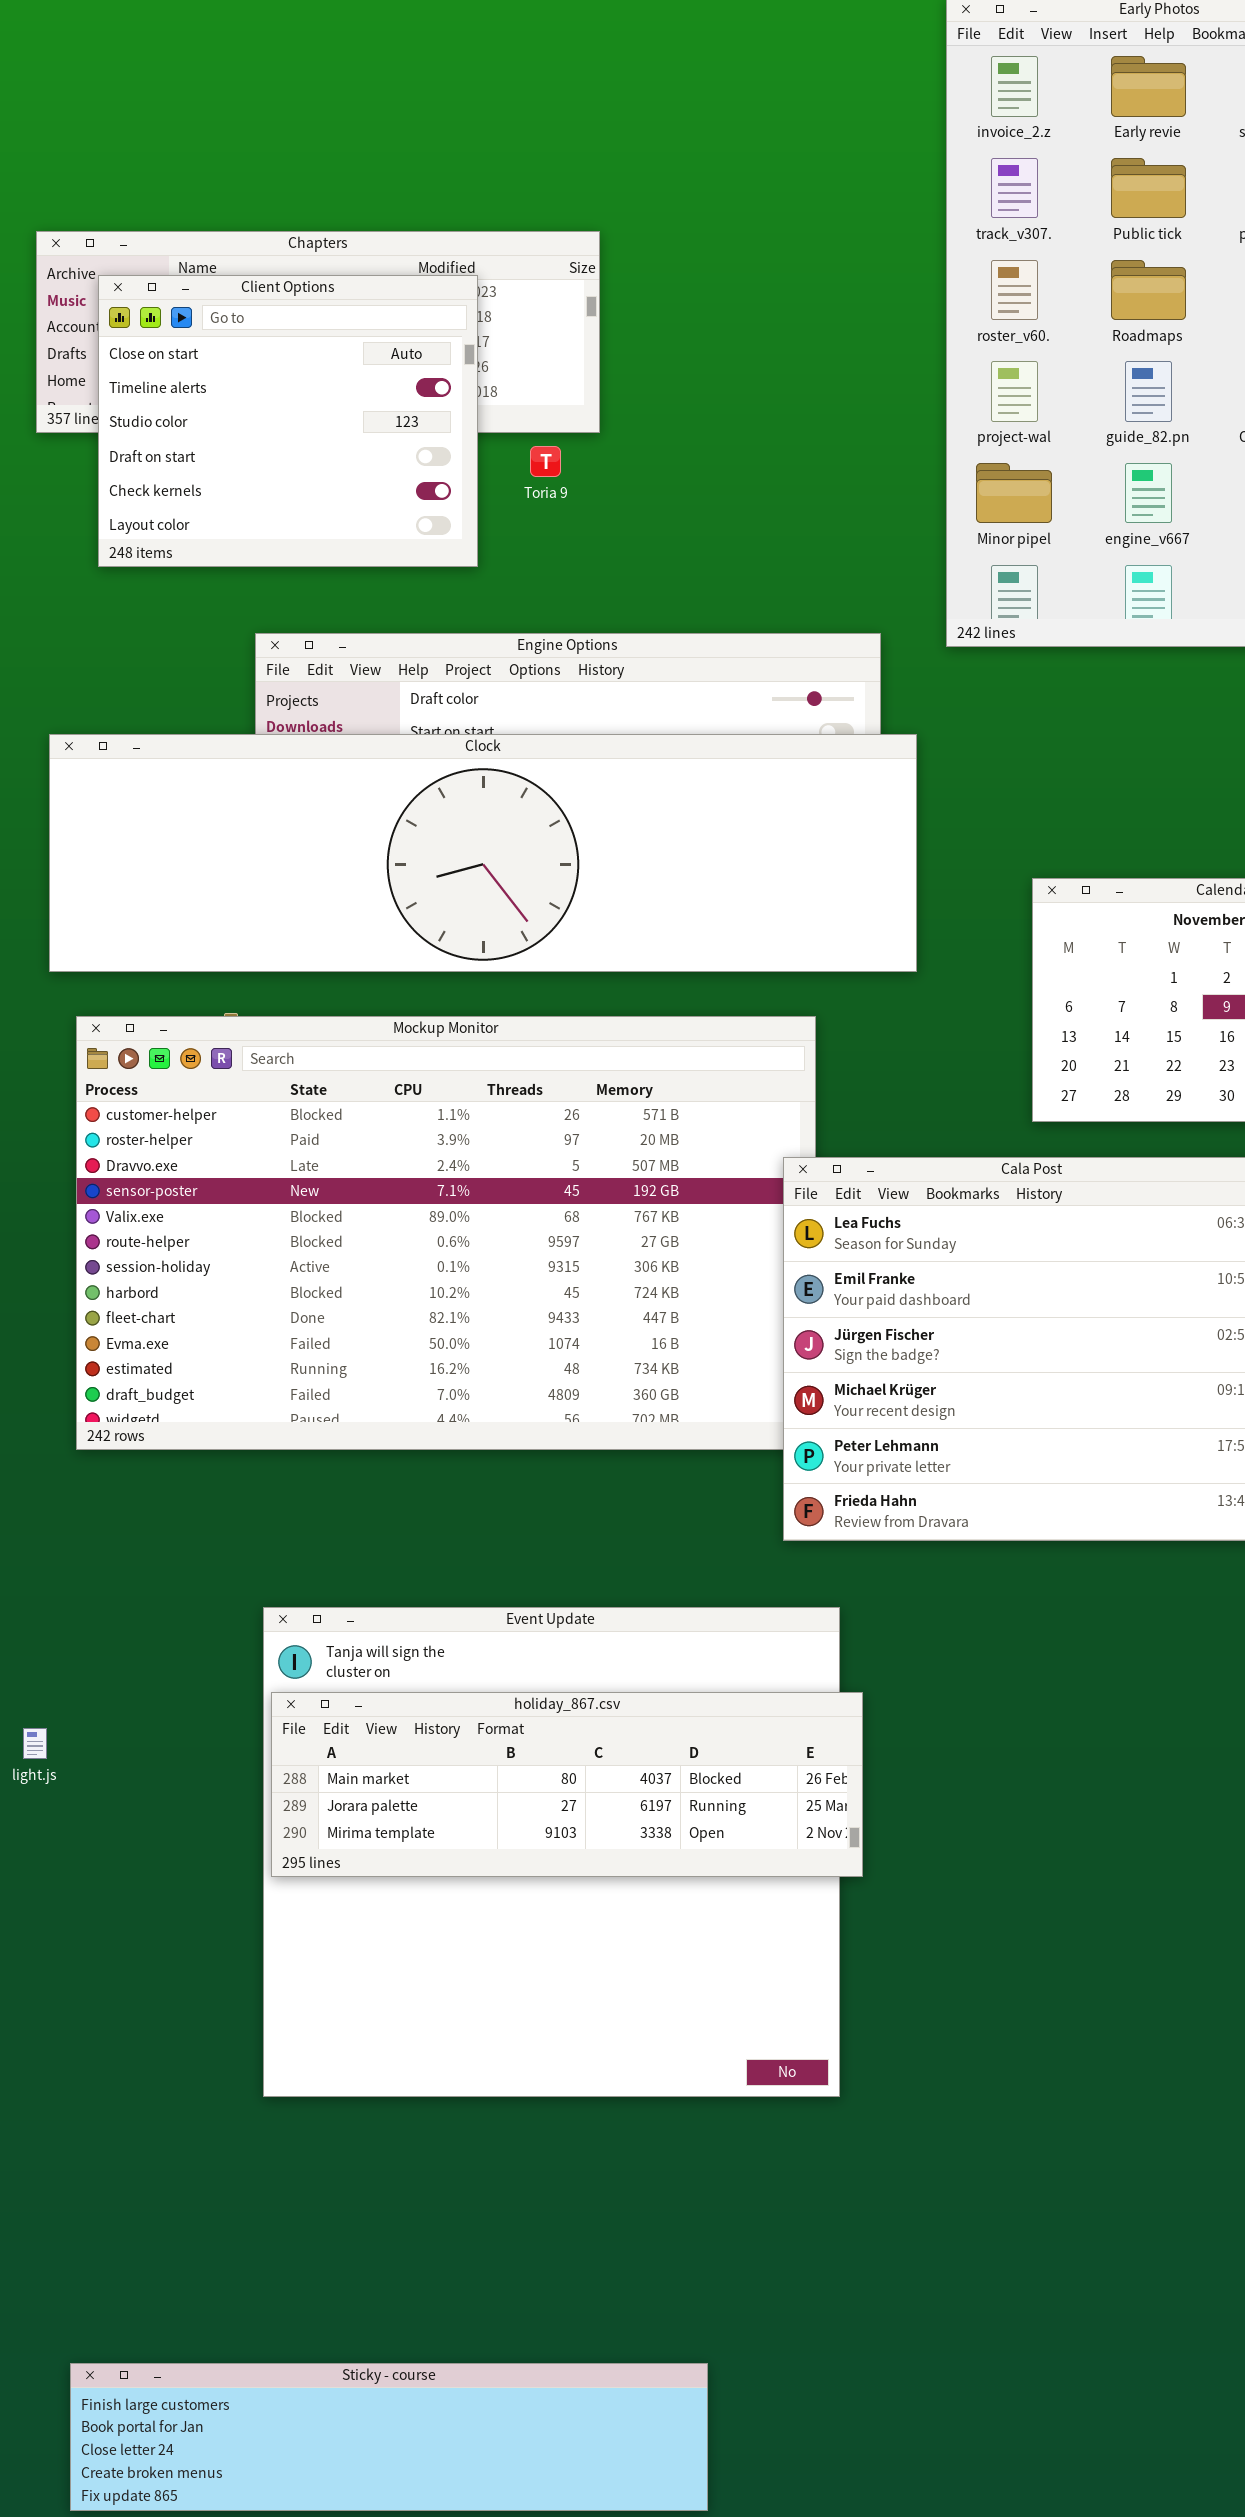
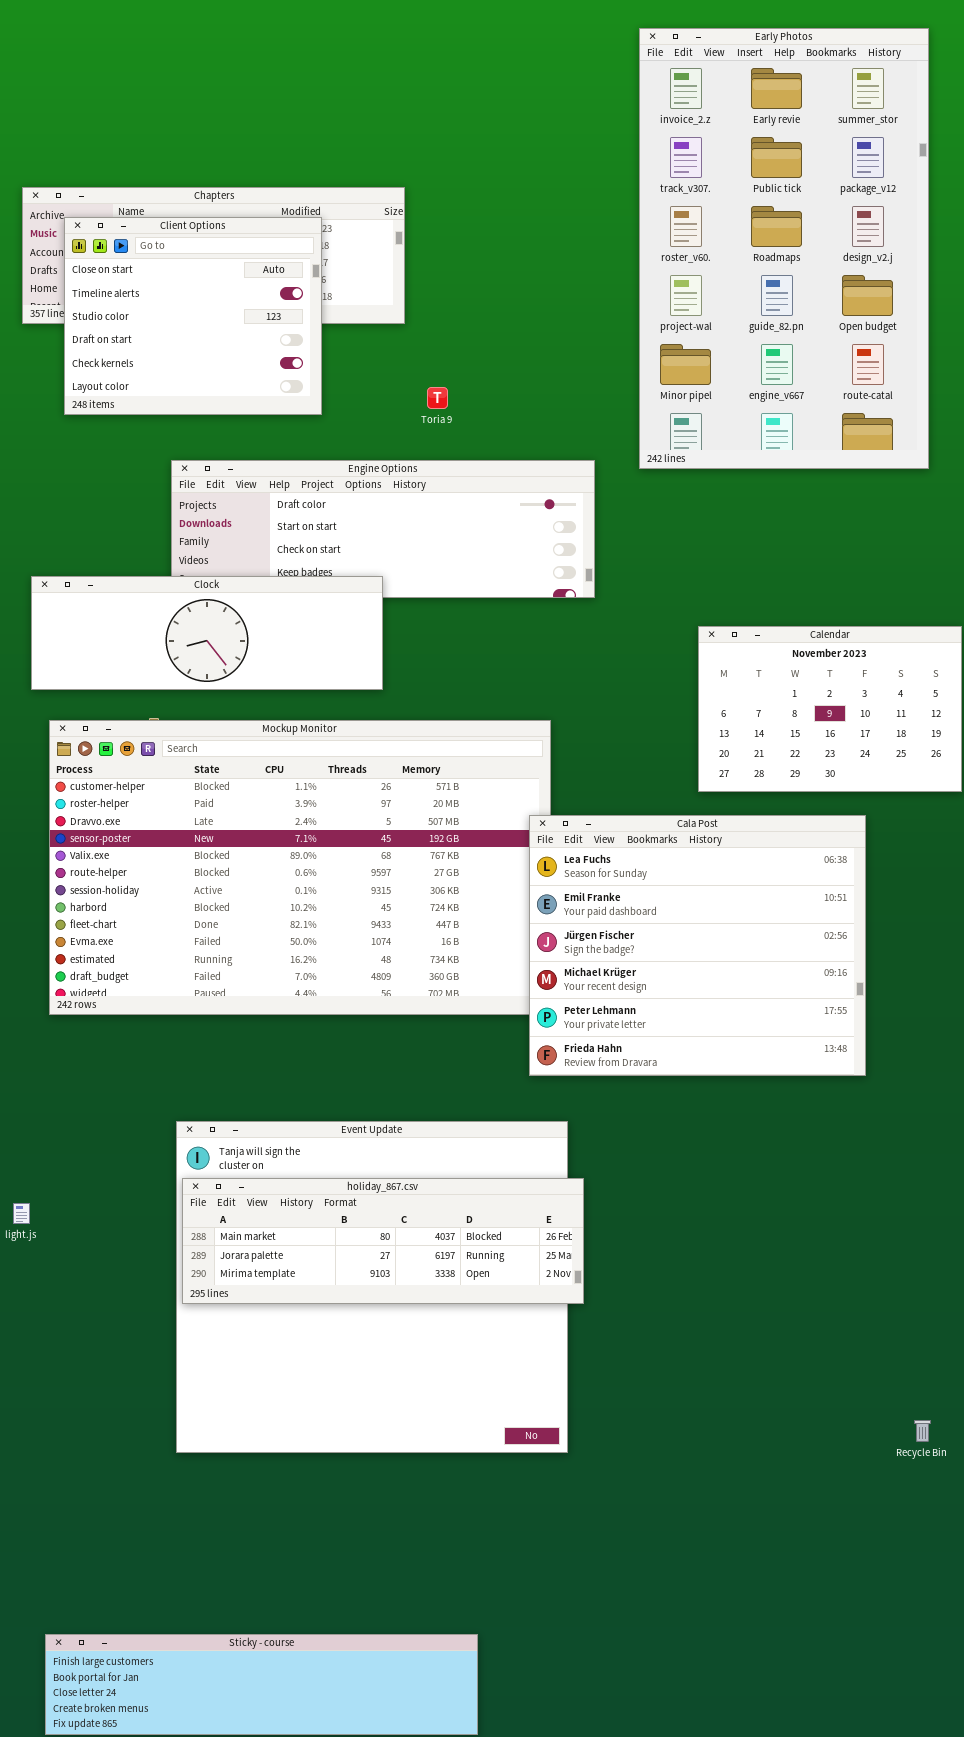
Toria 9: [530,446,561,477] -> [427,387,448,409], moved
Clock: [49,734,917,972] -> [31,576,383,690], resized

